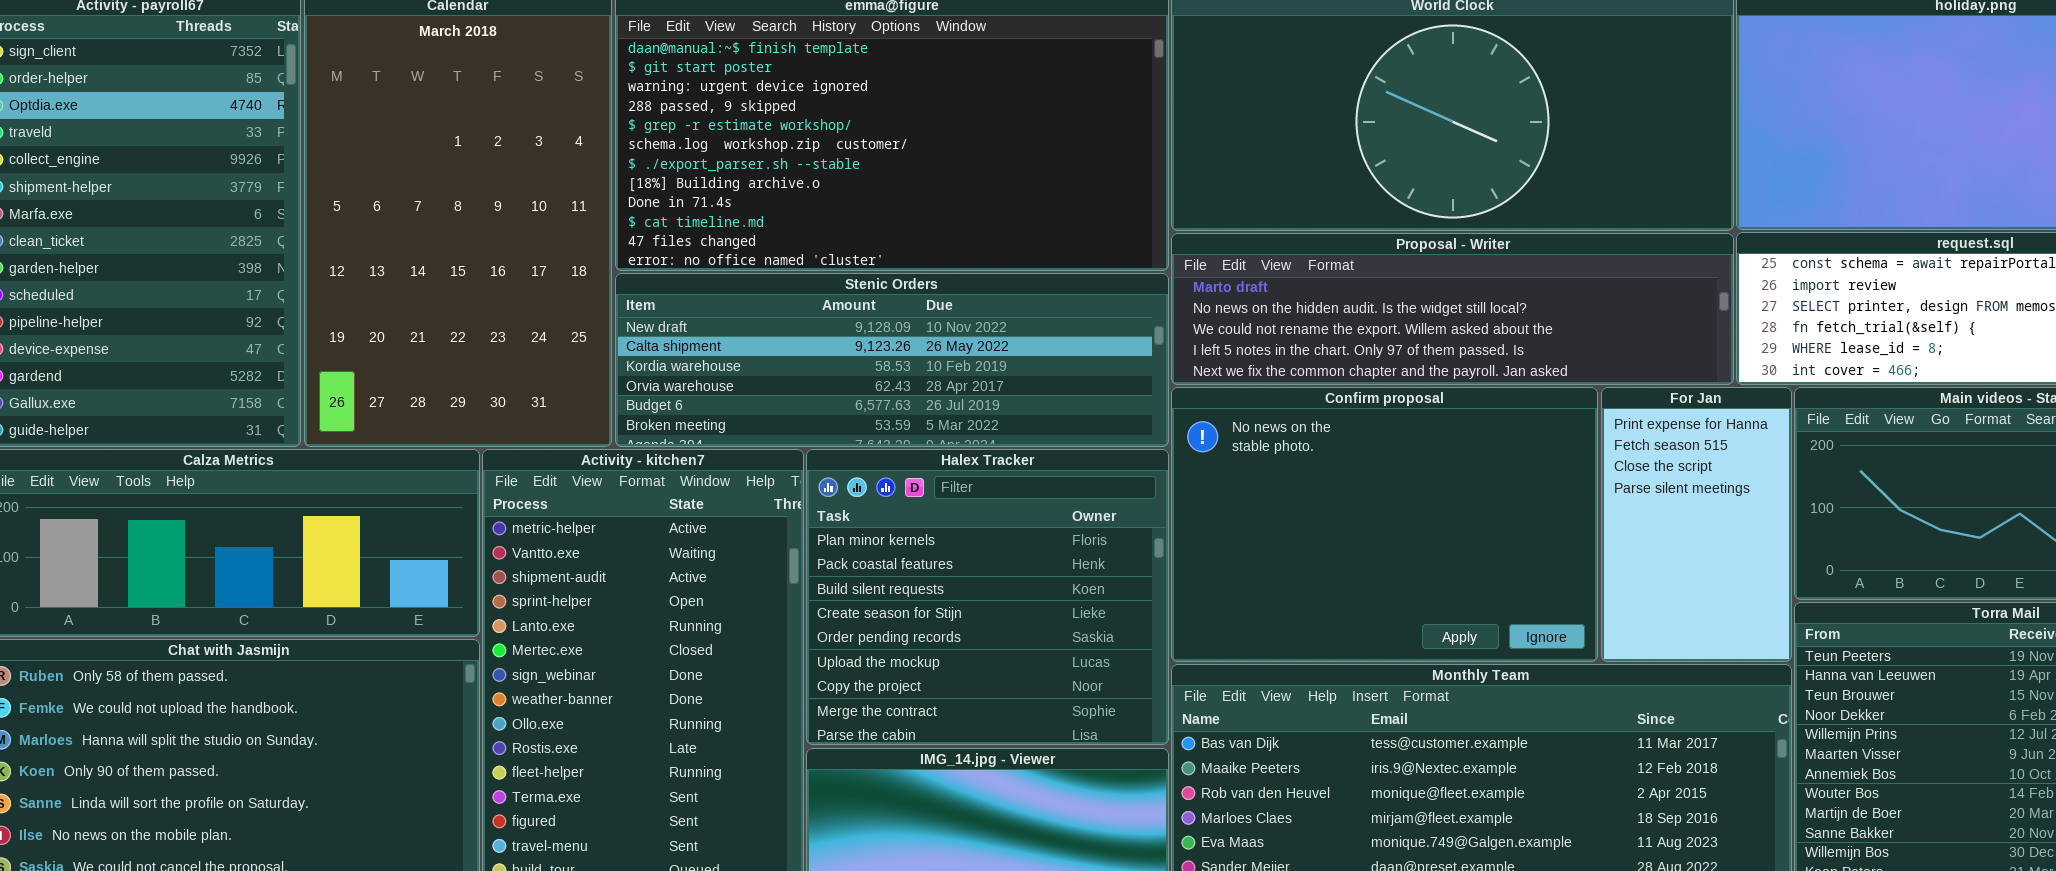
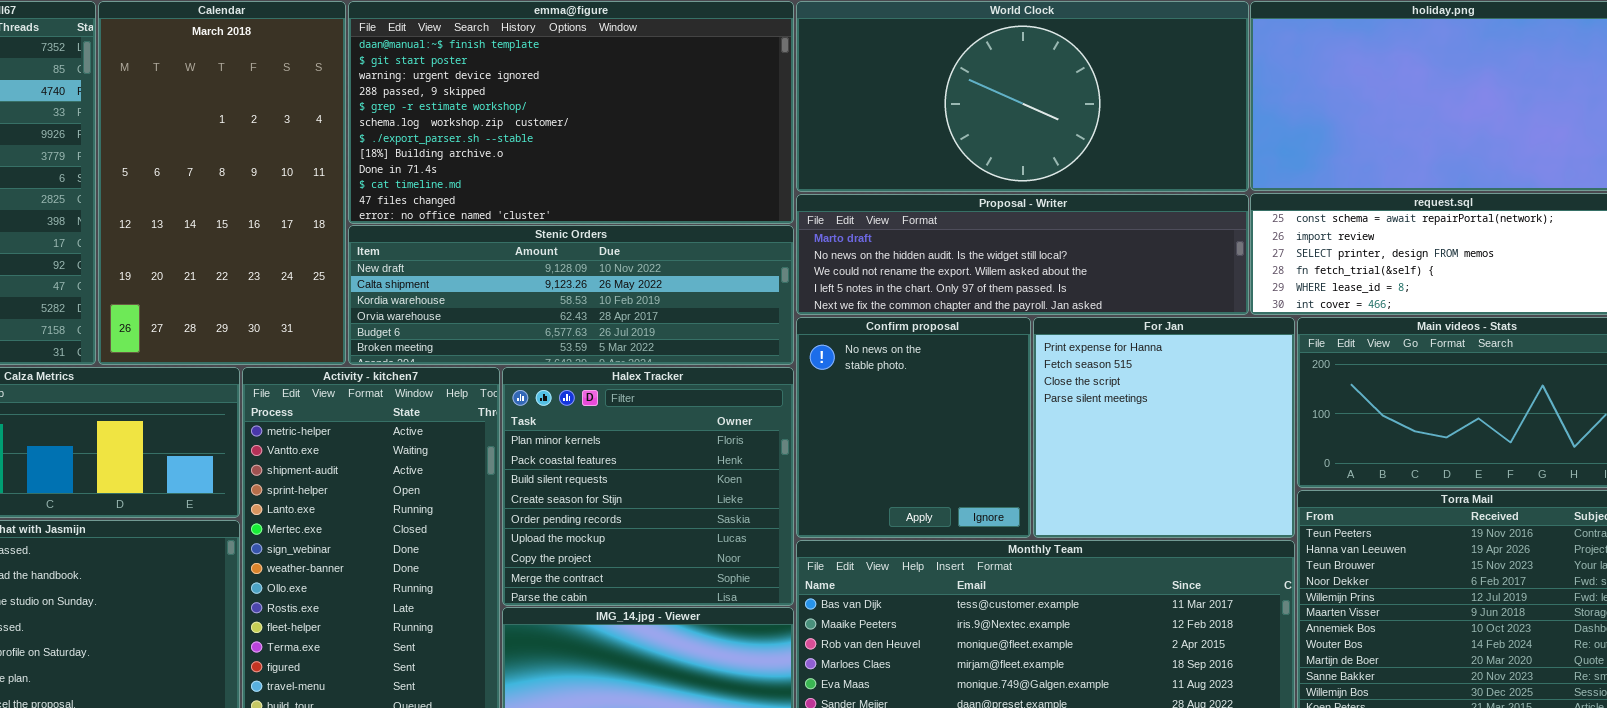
Confirm proposal: [1171,387,1598,662] -> [796,317,1031,538], resized
For Jan: [1601,387,1792,662] -> [1033,317,1295,538], resized

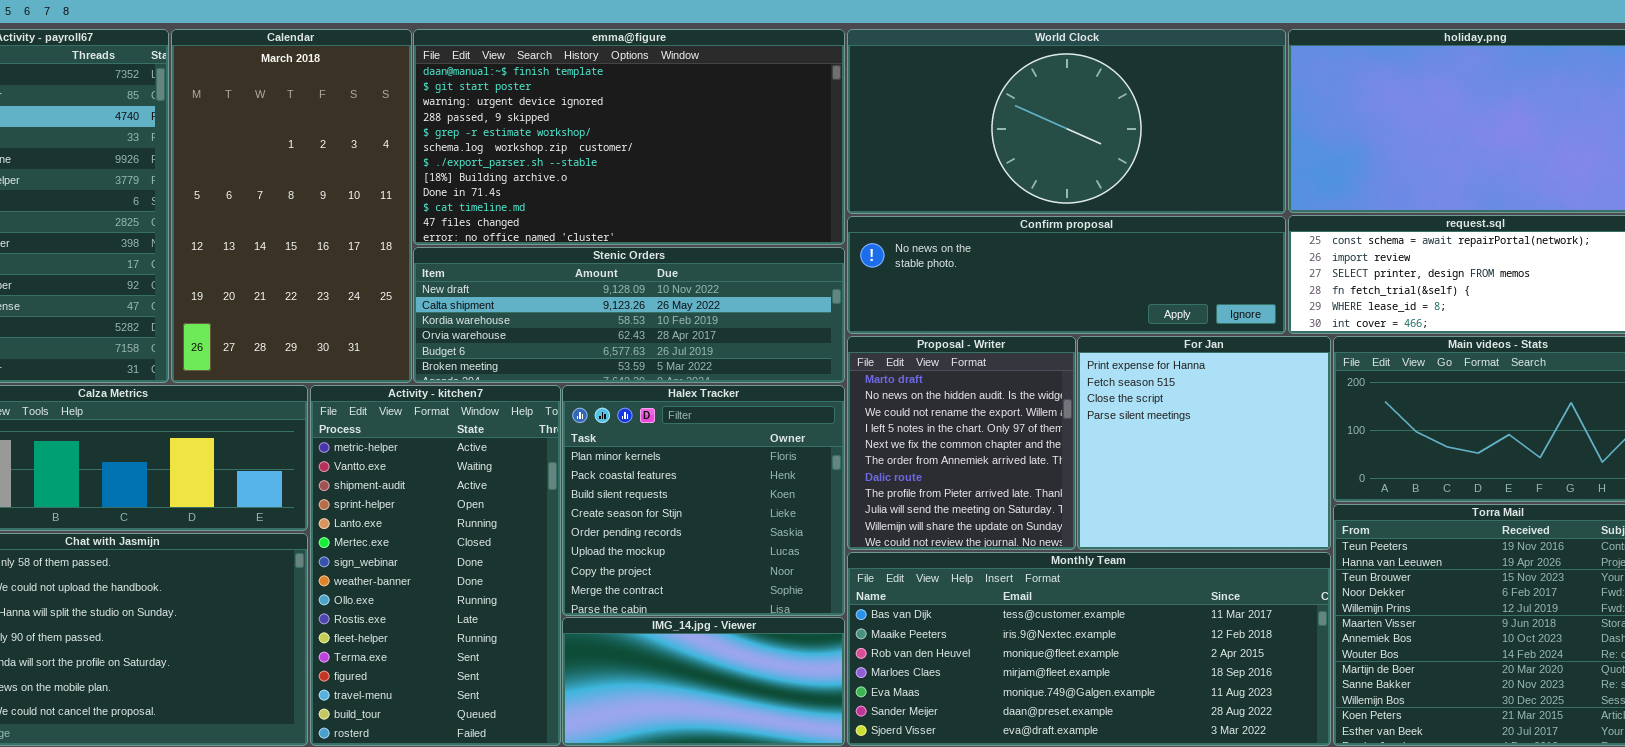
Proposal - Writer: [796,194,1249,315] -> [847,336,1076,550], moved, resized
Confirm proposal: [796,317,1031,538] -> [847,216,1286,334], moved, resized

